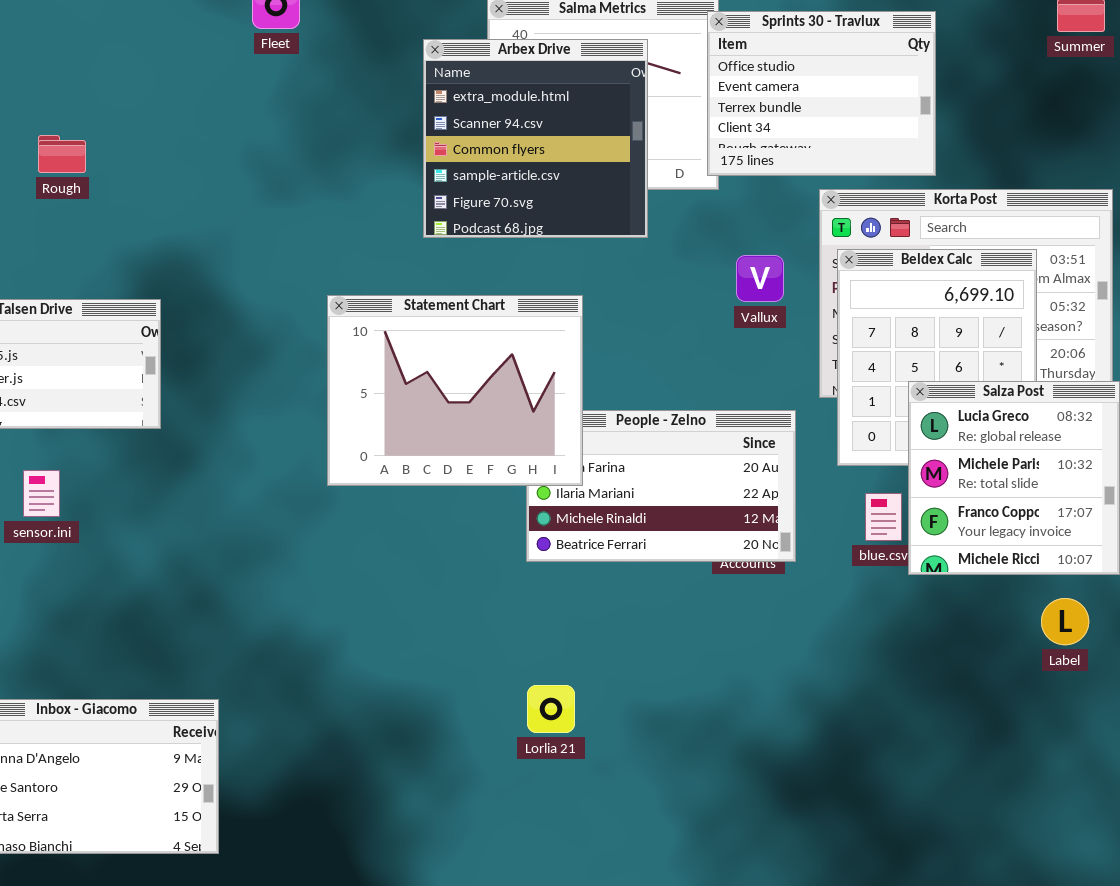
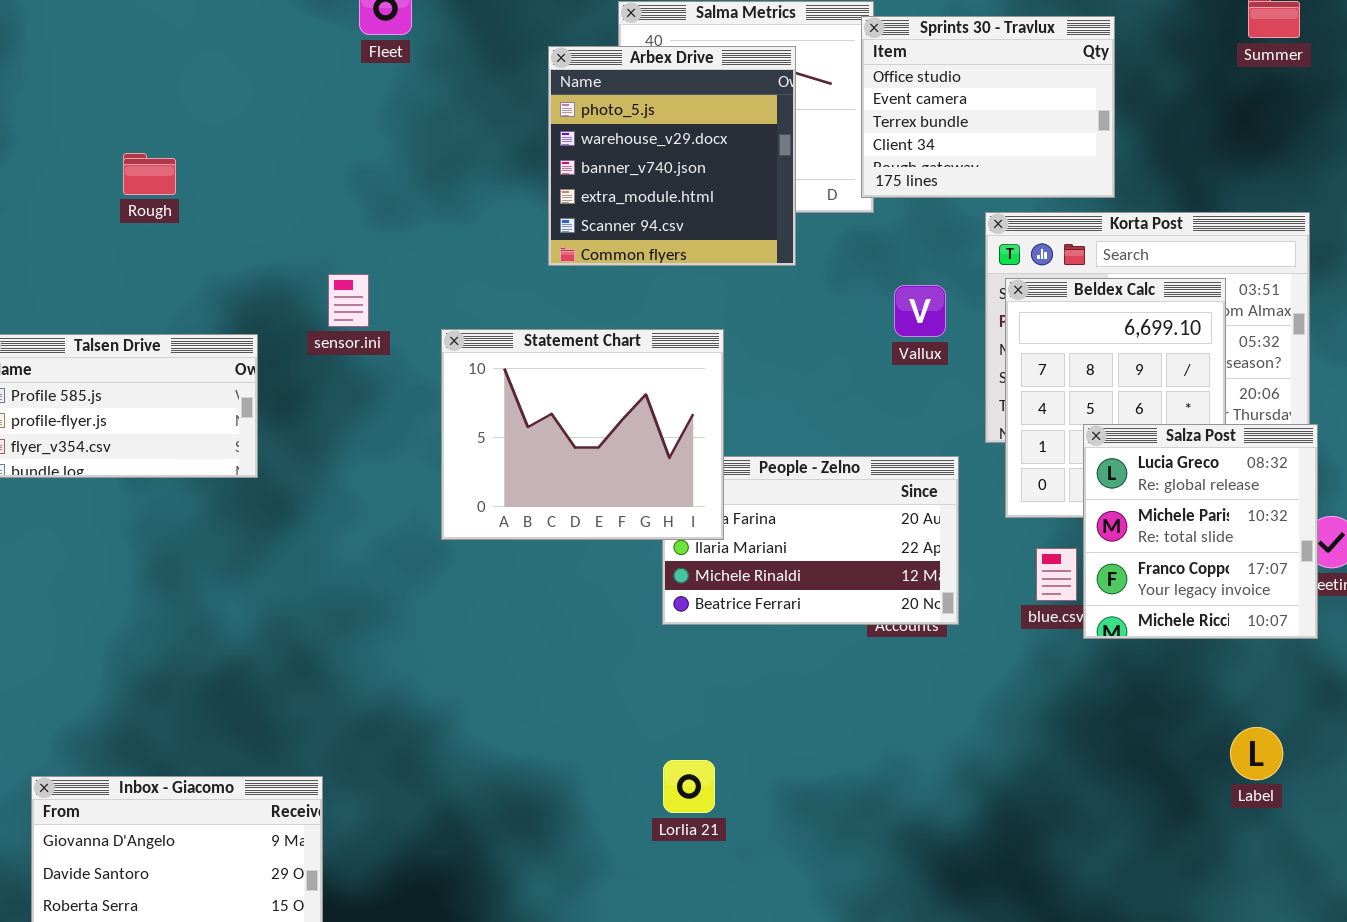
Arbex Drive: [423,39,648,238] -> [548,46,796,266], scrolled up 3 rows
sensor.ini: [23,470,60,517] -> [328,274,369,327], moved
Label: [1041,598,1089,645] -> [1230,727,1283,780], moved

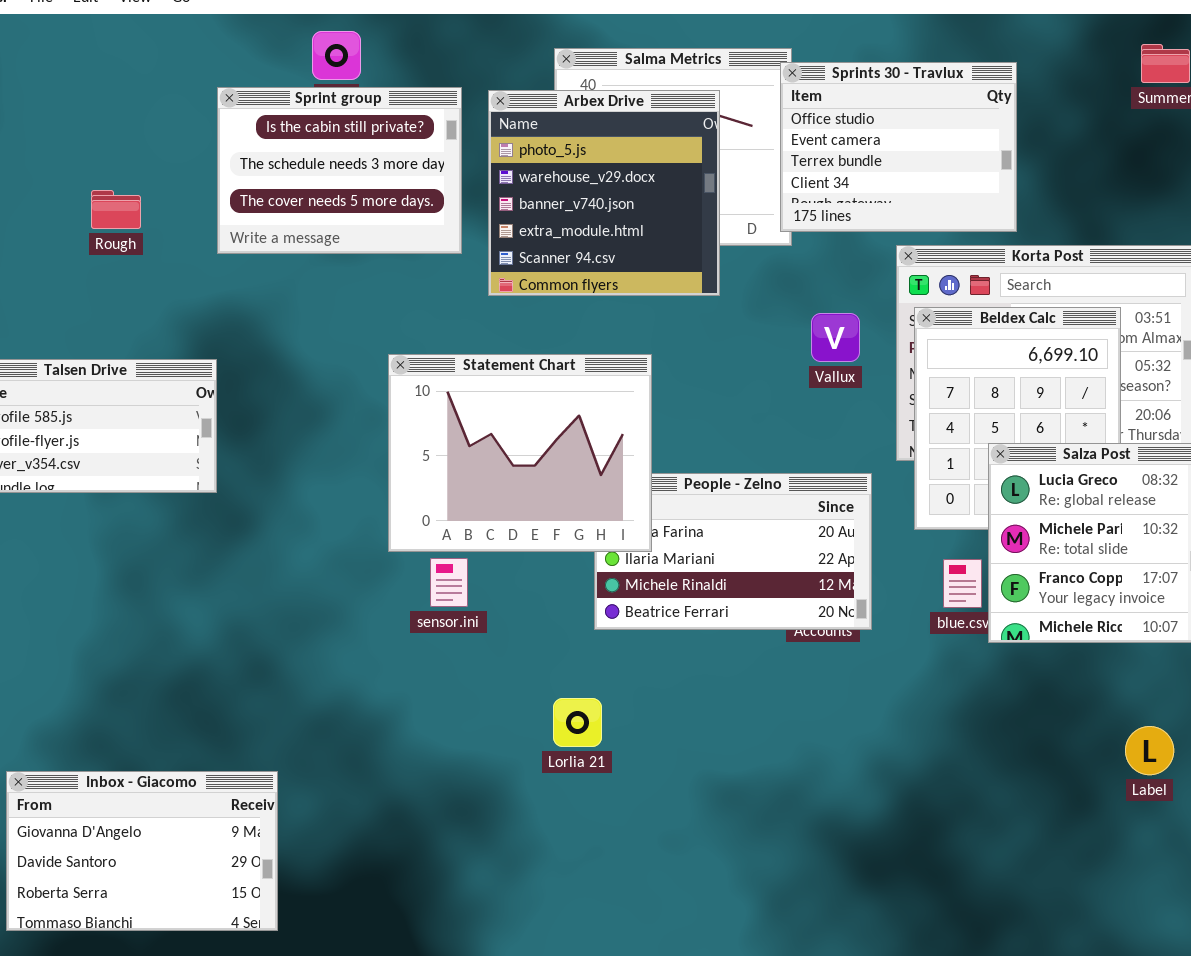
Sprint group: none -> [217,87,462,254], opened
sensor.ini: [328,274,369,327] -> [430,558,468,607], moved
Lorlia 21: [663,760,715,813] -> [553,698,602,747], moved

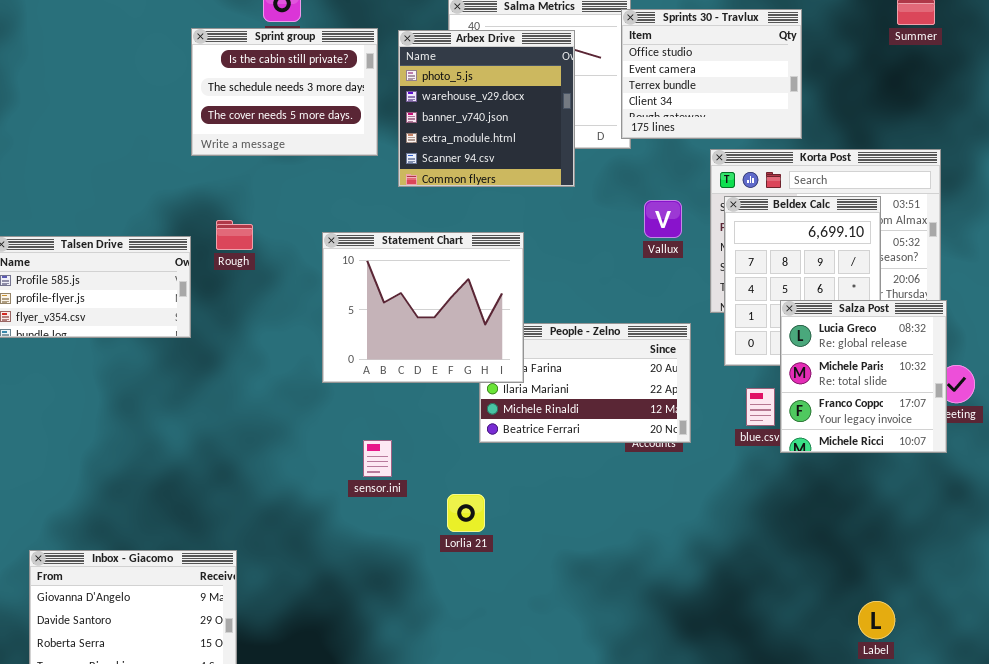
Rough: [91,190,141,229] -> [216,220,253,250], moved
sensor.ini: [430,558,468,607] -> [363,440,392,477], moved
Label: [1125,726,1174,775] -> [858,601,895,639], moved

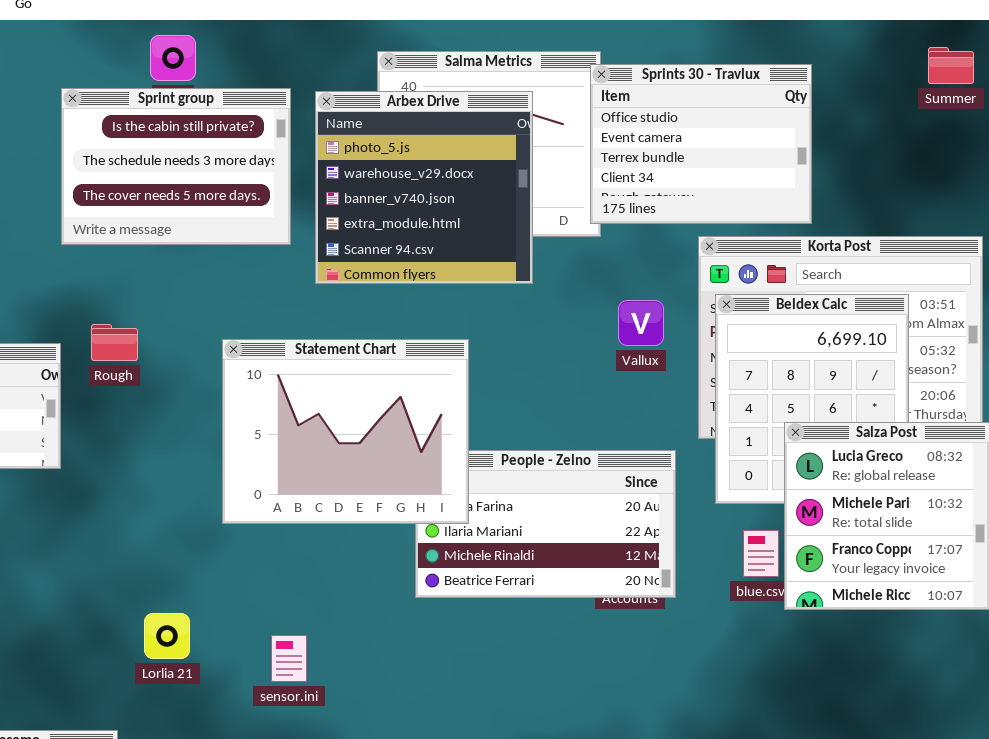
sensor.ini: [363,440,392,477] -> [271,635,307,682], moved
Lorlia 21: [447,494,485,532] -> [144,613,190,659], moved

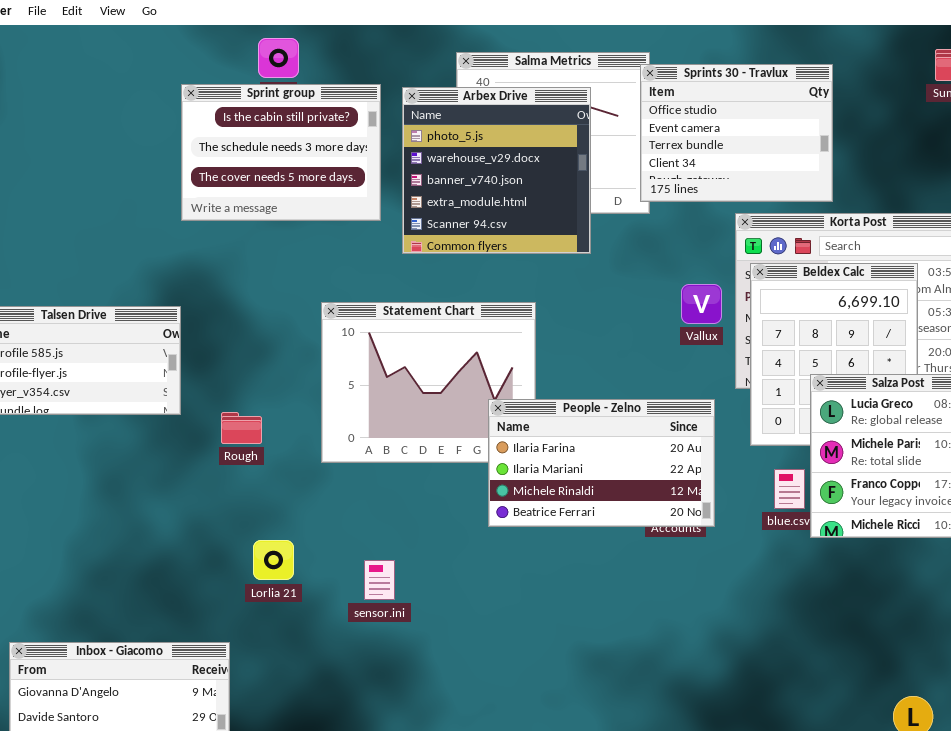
Vallux: [618,300,664,346] -> [681,284,722,324], moved
Rough: [91,324,138,361] -> [221,412,262,444], moved
People - Zelno: [415,450,676,598] -> [488,399,715,527], raised

